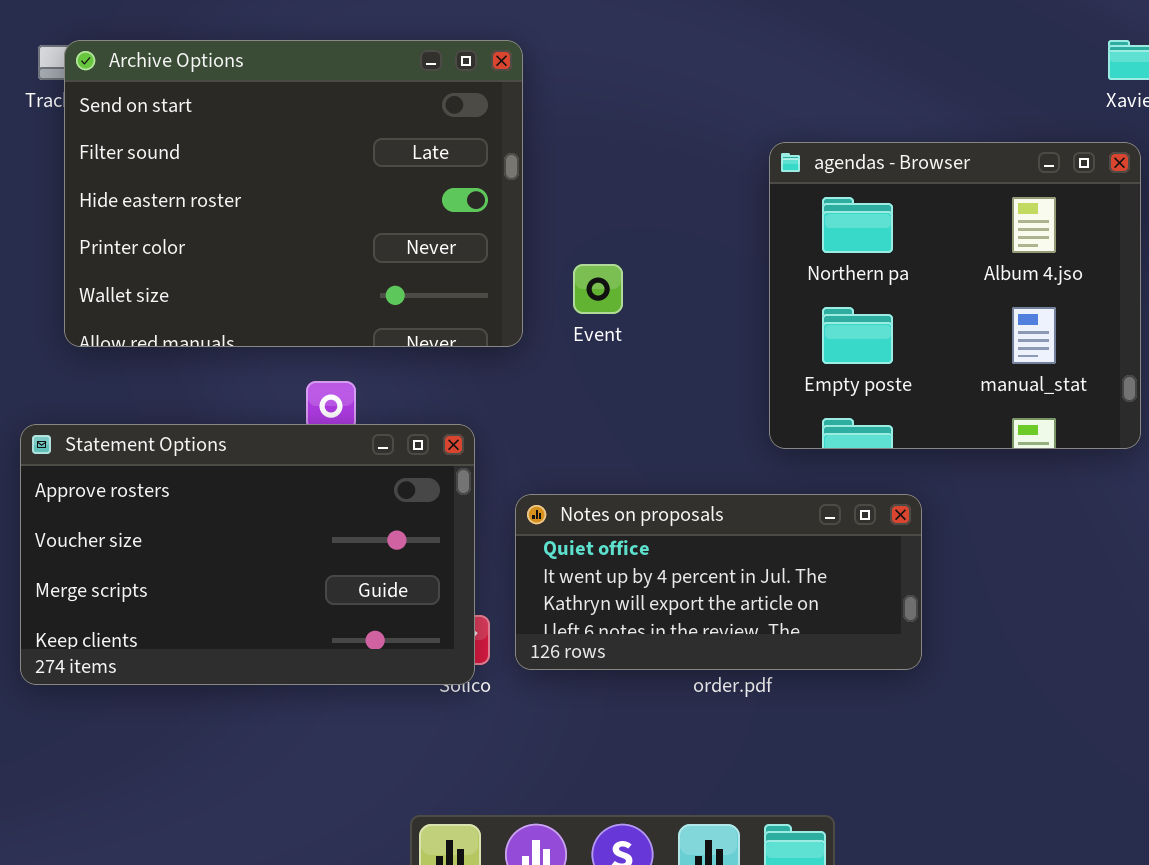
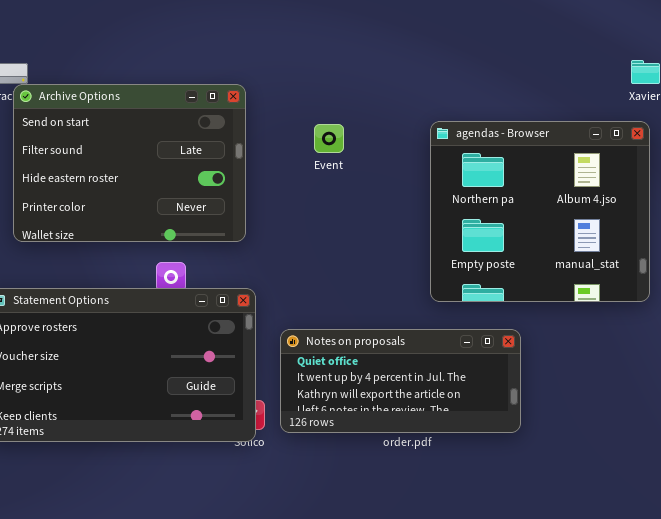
Archive Options: [64,40,523,347] -> [13,84,246,242], resized
Event: [573,264,623,314] -> [314,124,344,153], moved

